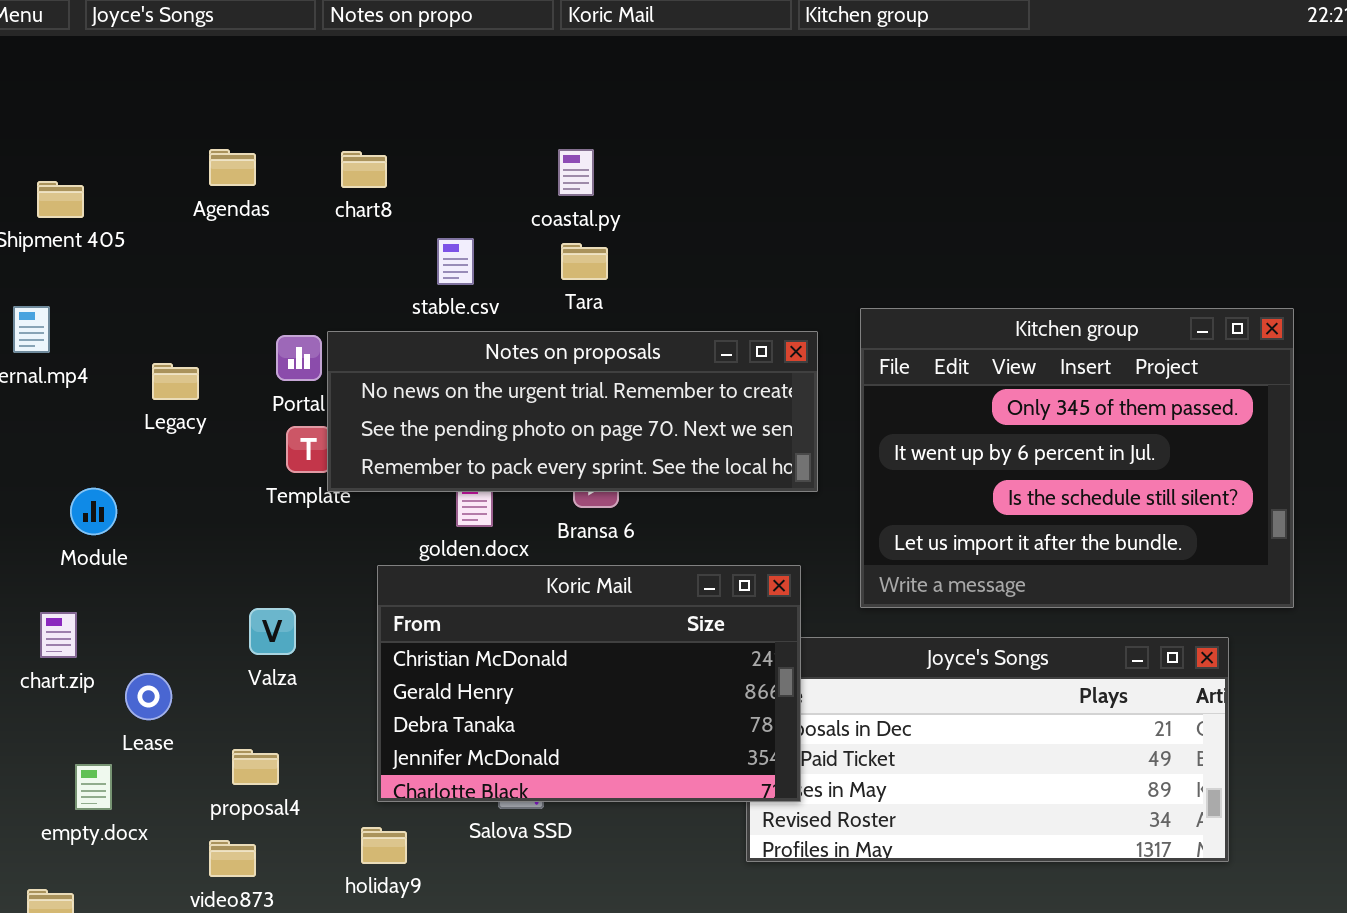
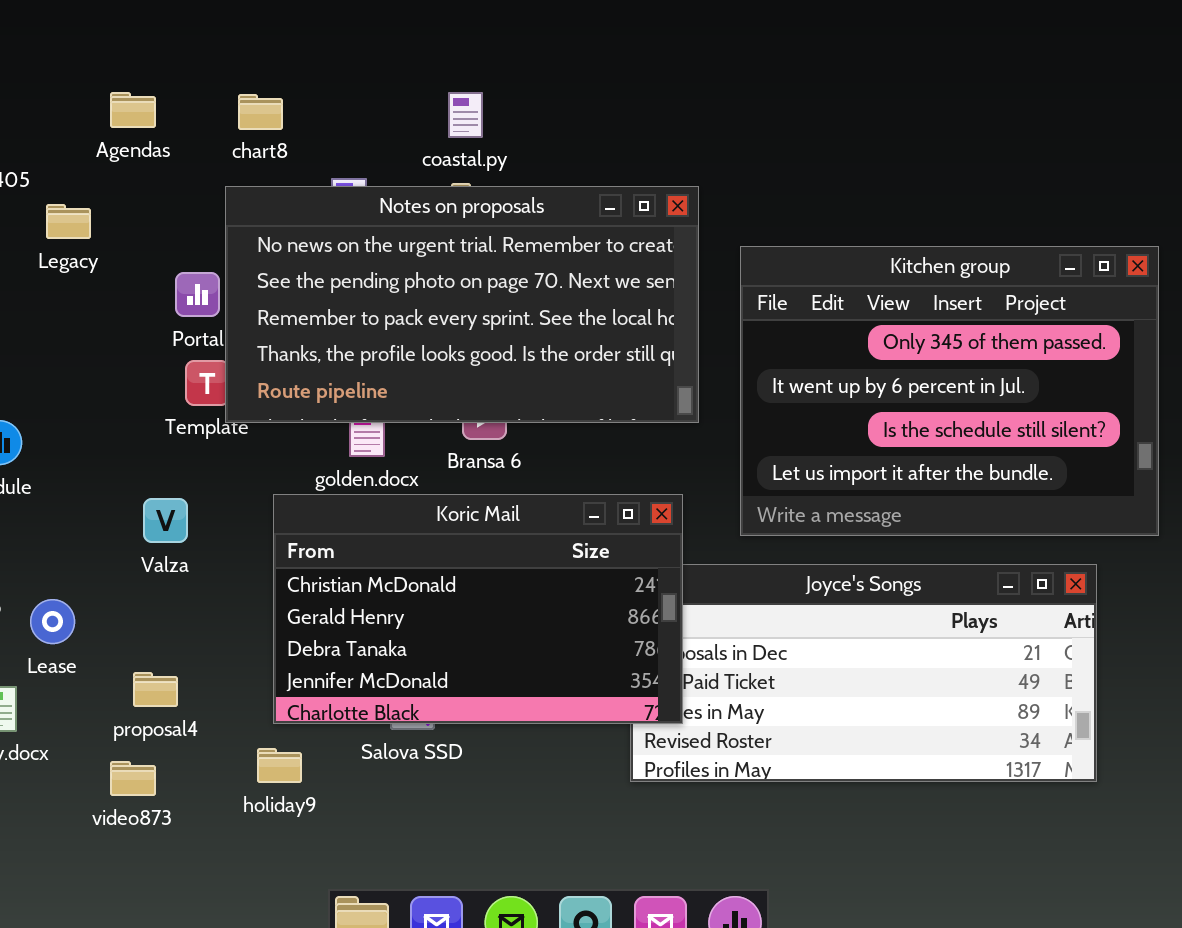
Notes on proposals: [327,331,818,492] -> [225,186,699,423], resized
Legacy: [152,363,199,400] -> [46,204,91,239], moved
Valza: [249,608,296,655] -> [143,498,188,543], moved

